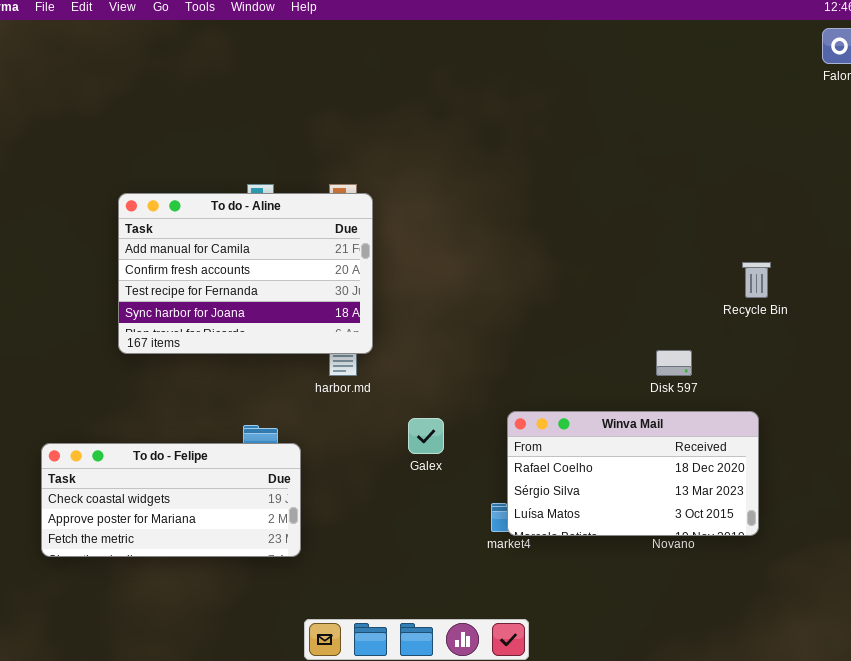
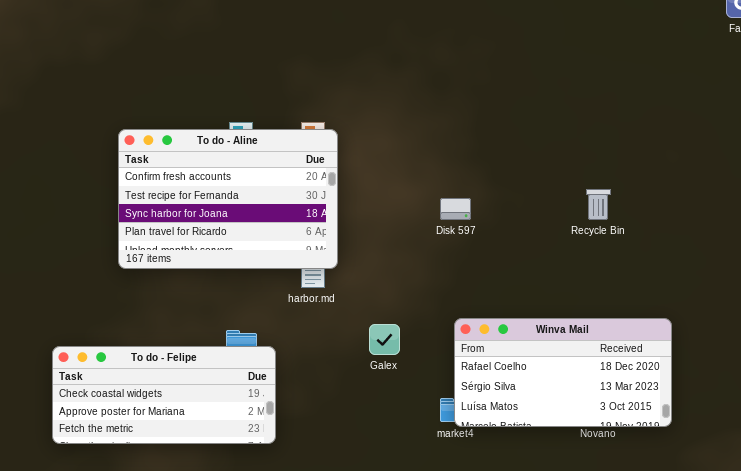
To do - Aline: [118,193,373,354] -> [118,129,338,269], scrolled down 1 row
Recycle Bin: [742,262,771,298] -> [586,189,611,220], moved
Disk 597: [656,350,692,376] -> [440,198,471,220], moved

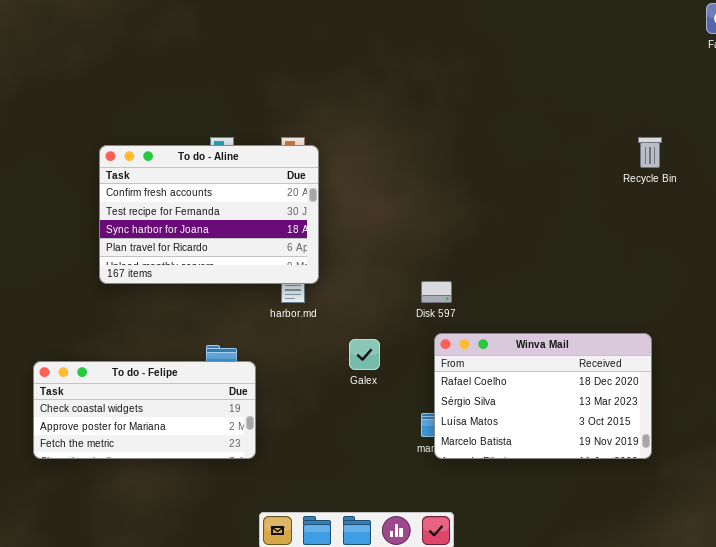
Recycle Bin: [586,189,611,220] -> [638,137,662,168], moved
Disk 597: [440,198,471,220] -> [421,281,452,303], moved
Winva Mail: [454,318,672,427] -> [434,333,652,459], resized

